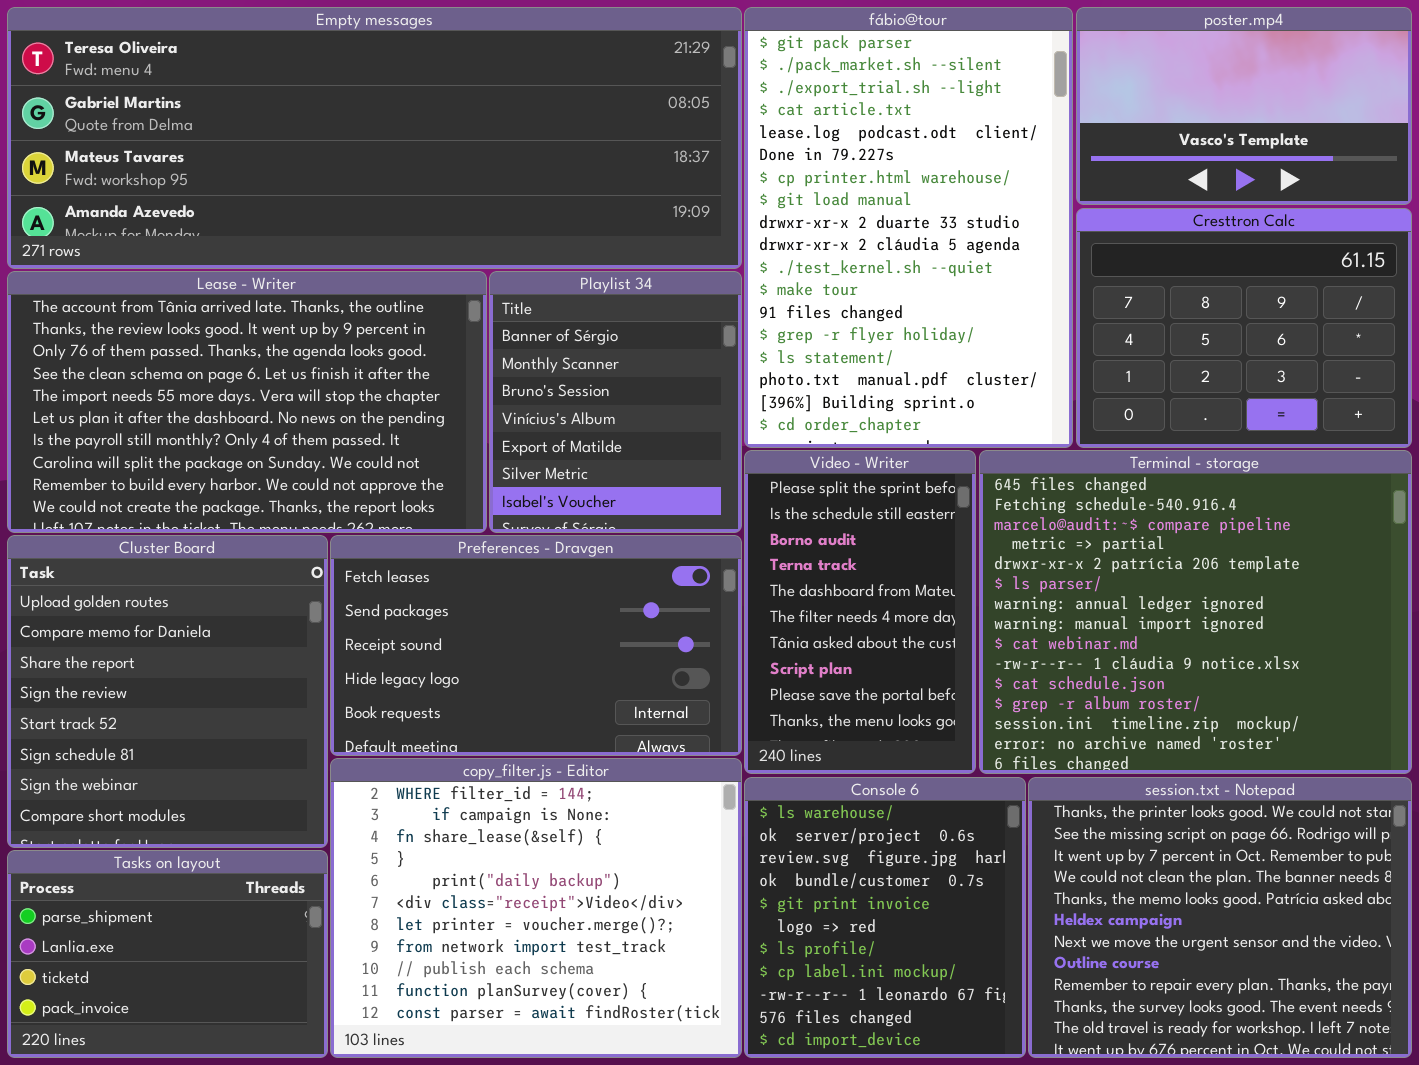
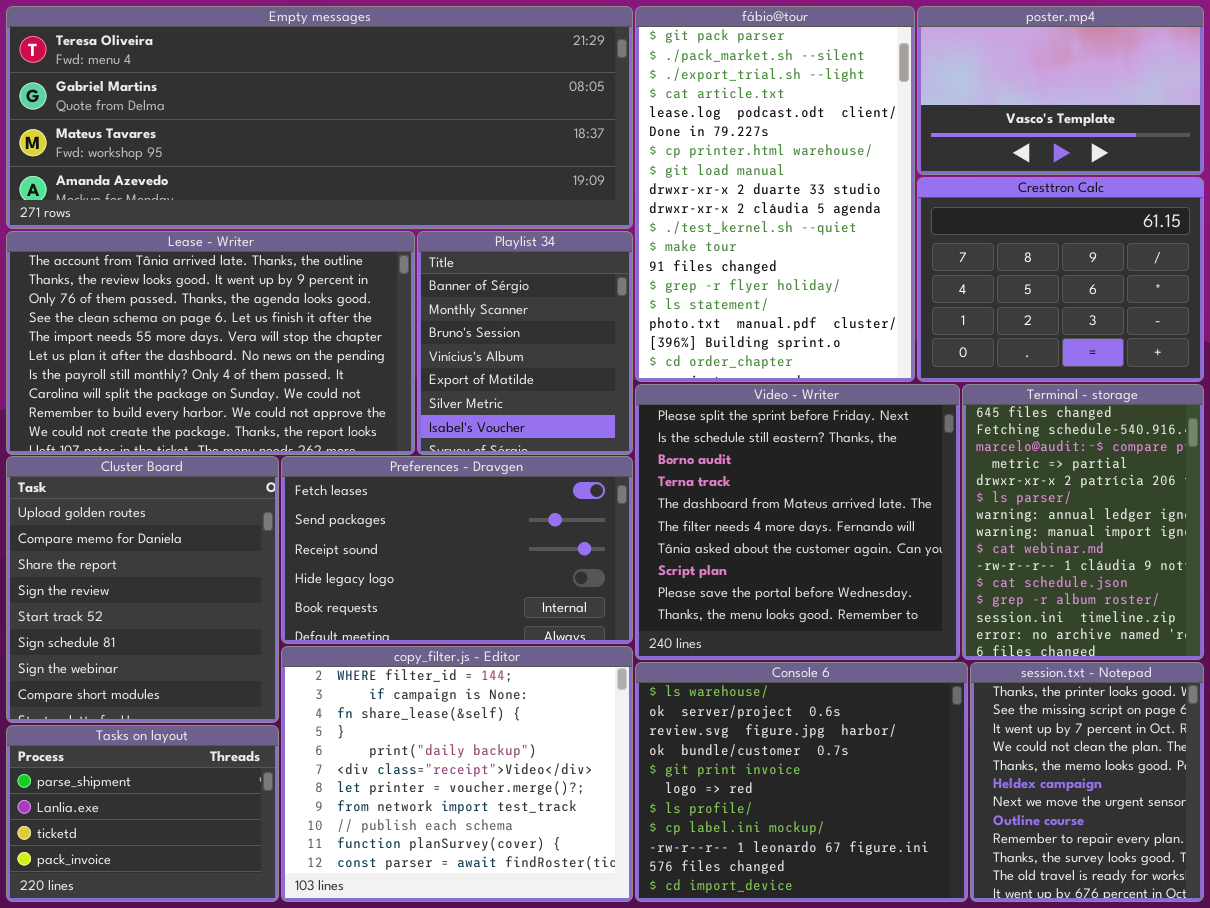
Video - Writer: [744,450,976,774] -> [635,384,960,660], resized
Terminal - storage: [979,450,1412,774] -> [962,384,1204,660], resized
Console 6: [744,777,1026,1058] -> [635,662,968,902], resized
session.txt - Notepad: [1028,777,1412,1058] -> [970,662,1204,902], resized

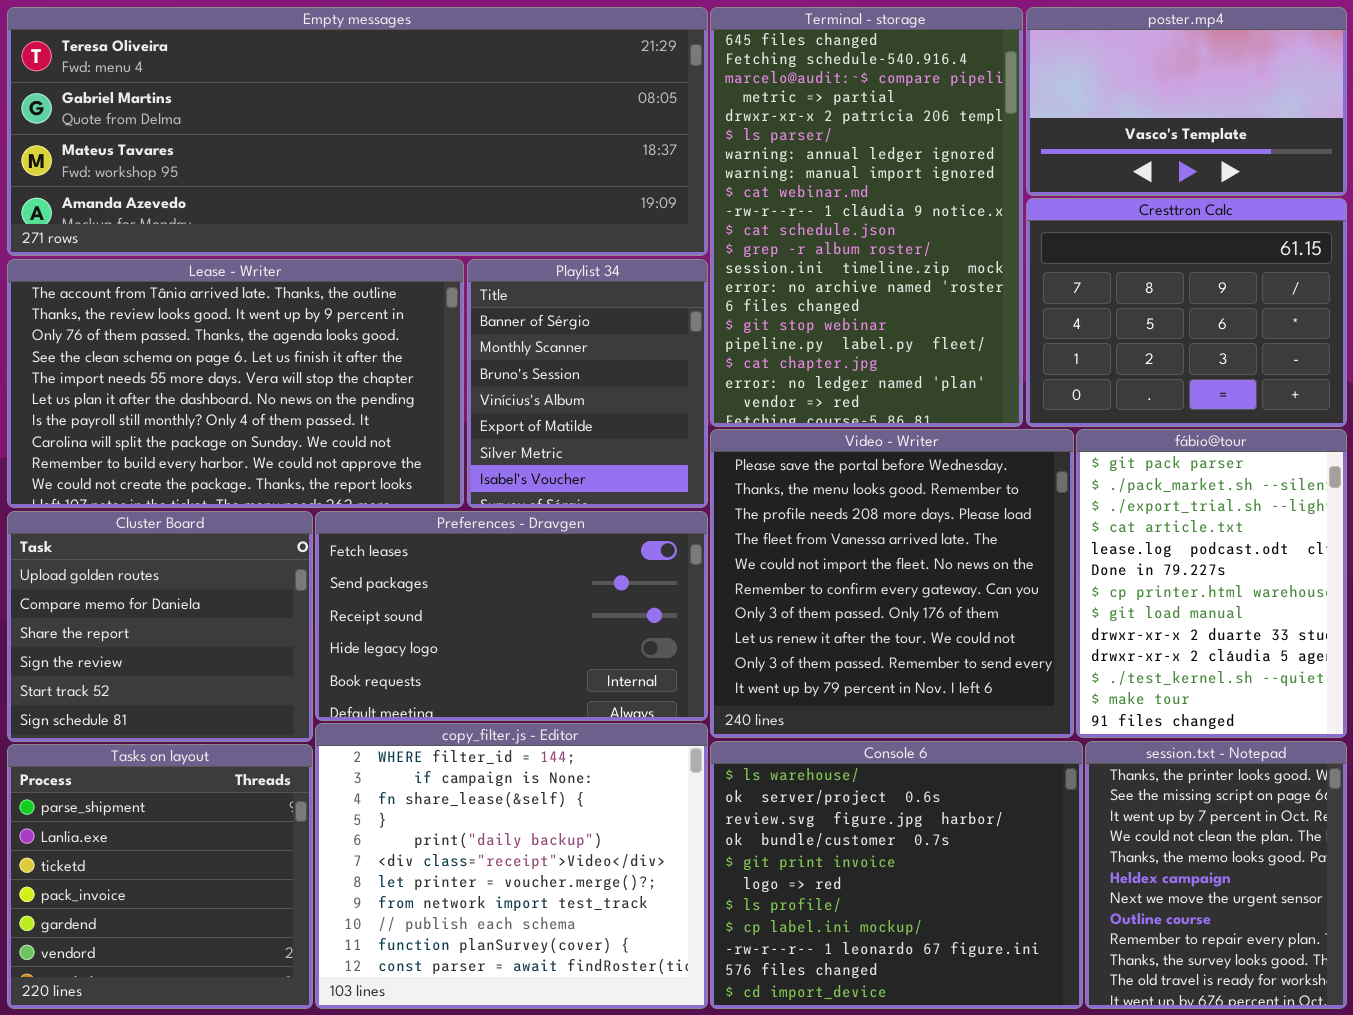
fábio@tour: [635,6,915,382] -> [1076,429,1347,738], moved, resized
Video - Writer: [635,384,960,660] -> [710,429,1074,738], scrolled down 8 rows
Terminal - storage: [962,384,1204,660] -> [710,7,1023,427], moved, resized
Cluster Board: [6,456,279,723] -> [7,511,313,742], resized
Tasks on layout: [6,725,279,902] -> [7,744,313,1009], resized

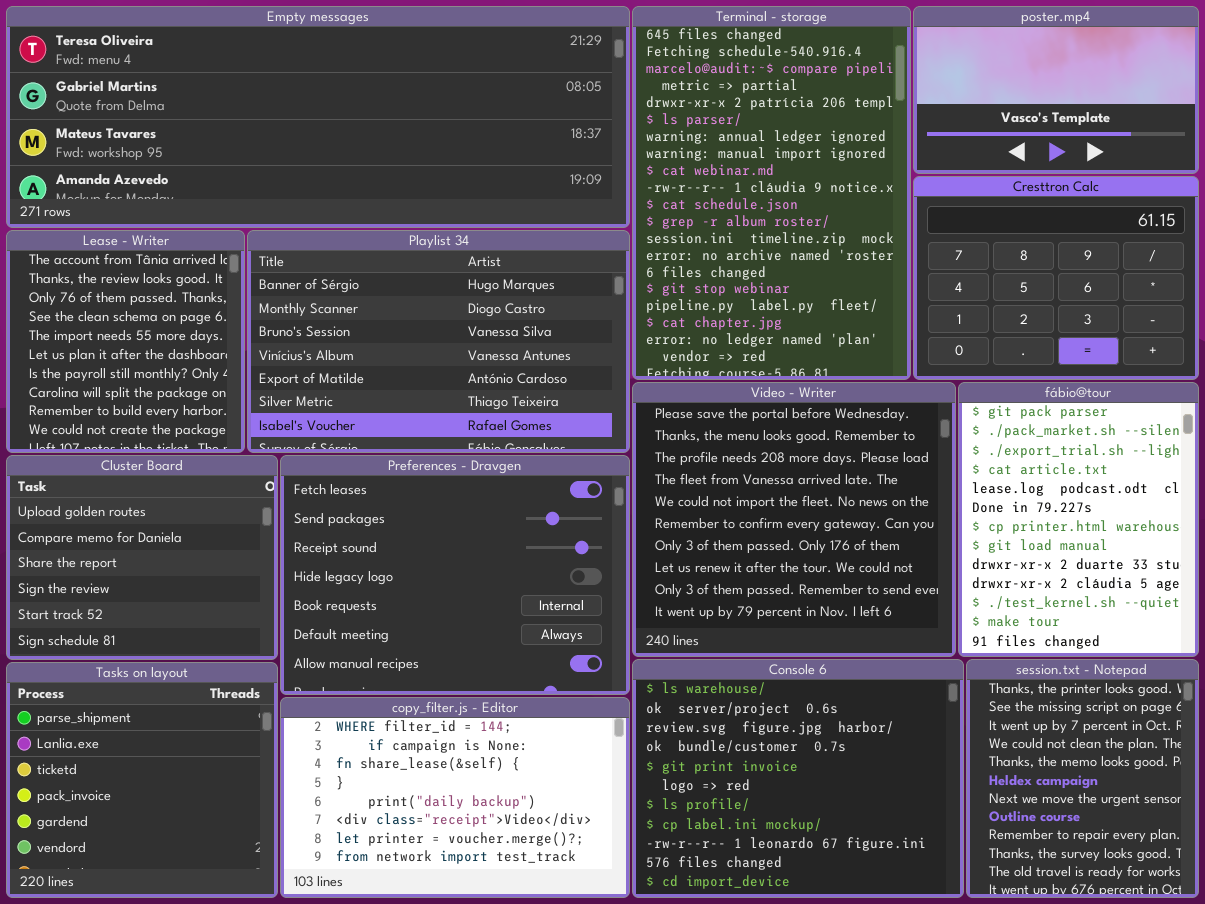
Lease - Writer: [7,259,464,508] -> [6,230,245,453], resized
Playlist 34: [467,259,708,508] -> [247,230,630,453], resized
Preferences - Dravgen: [315,511,708,721] -> [280,455,630,695], resized
copy_filter.js - Editor: [315,723,708,1009] -> [280,697,630,898], resized

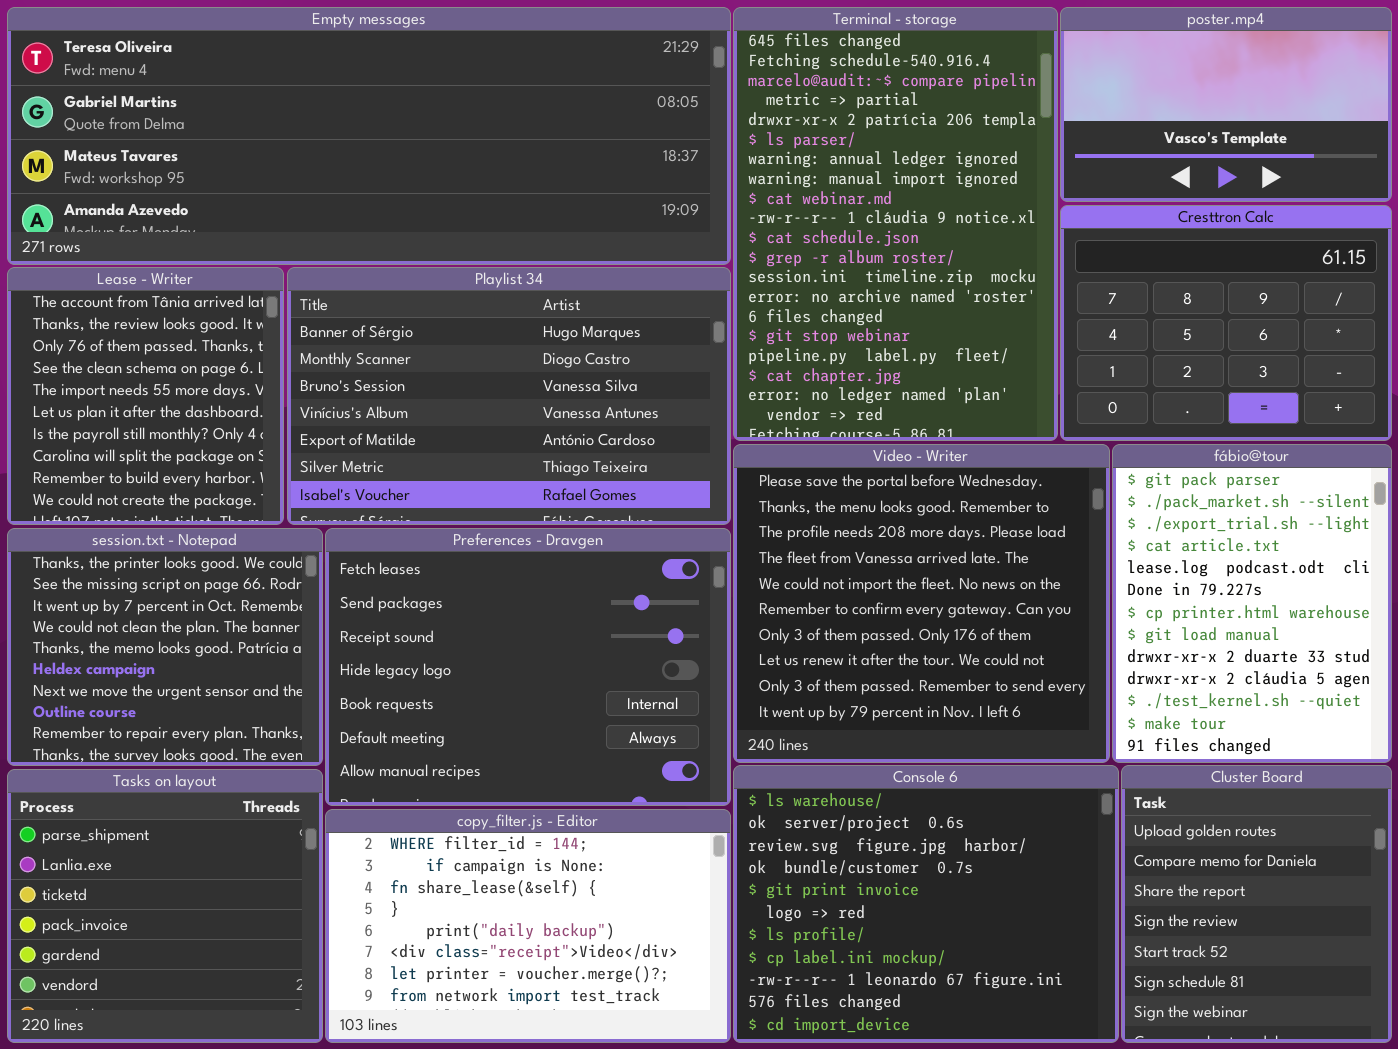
Cluster Board: [6,455,278,660] -> [1121,765,1392,1043], moved, resized
session.txt - Notepad: [966,659,1199,898] -> [7,528,323,766], moved, resized

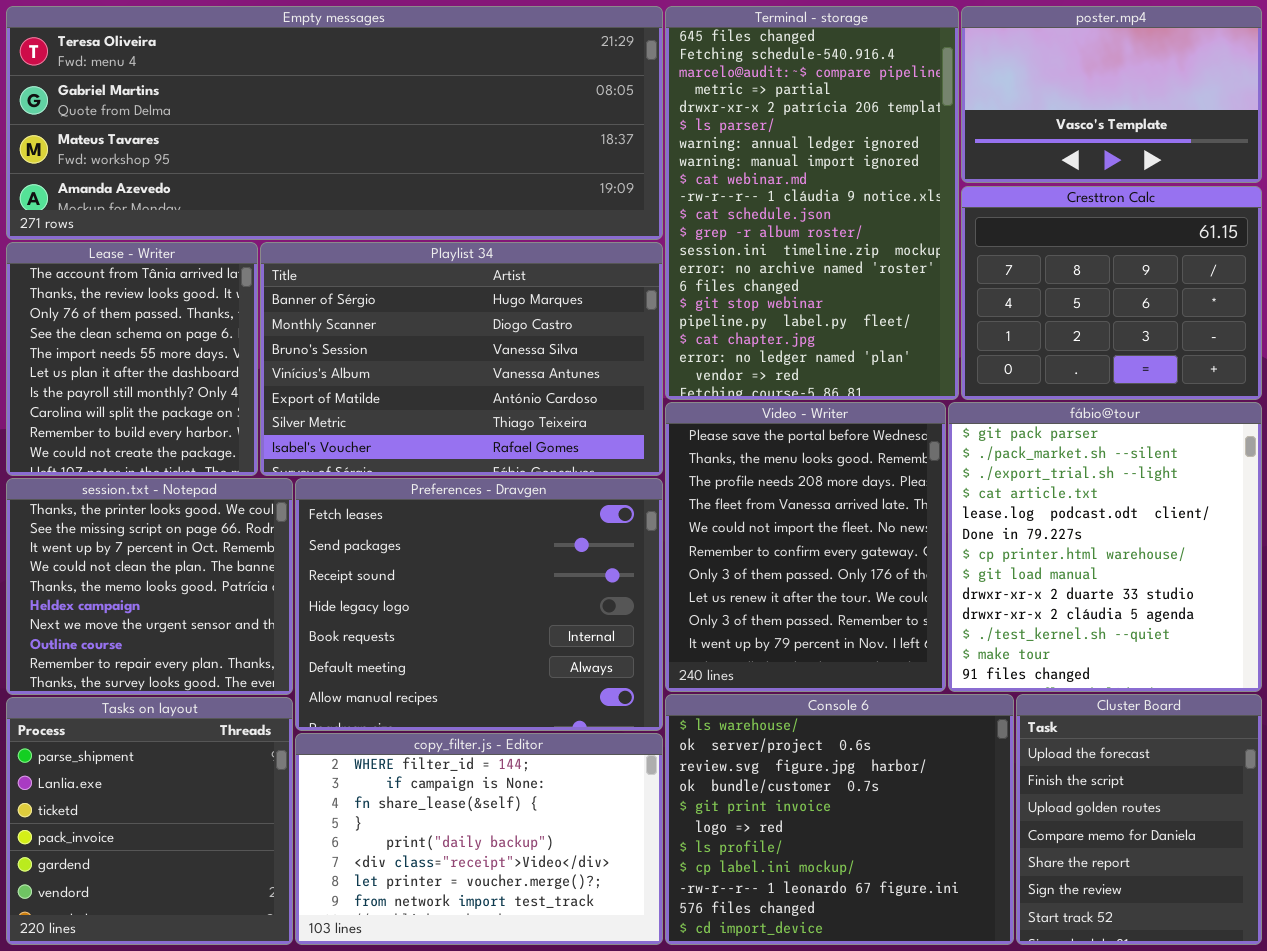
Video - Writer: [733,444,1110,763] -> [665,402,946,692], resized
fábio@tour: [1112,444,1392,763] -> [948,402,1262,692], resized
Cluster Board: [1121,765,1392,1043] -> [1016,694,1262,945], scrolled up 2 rows

